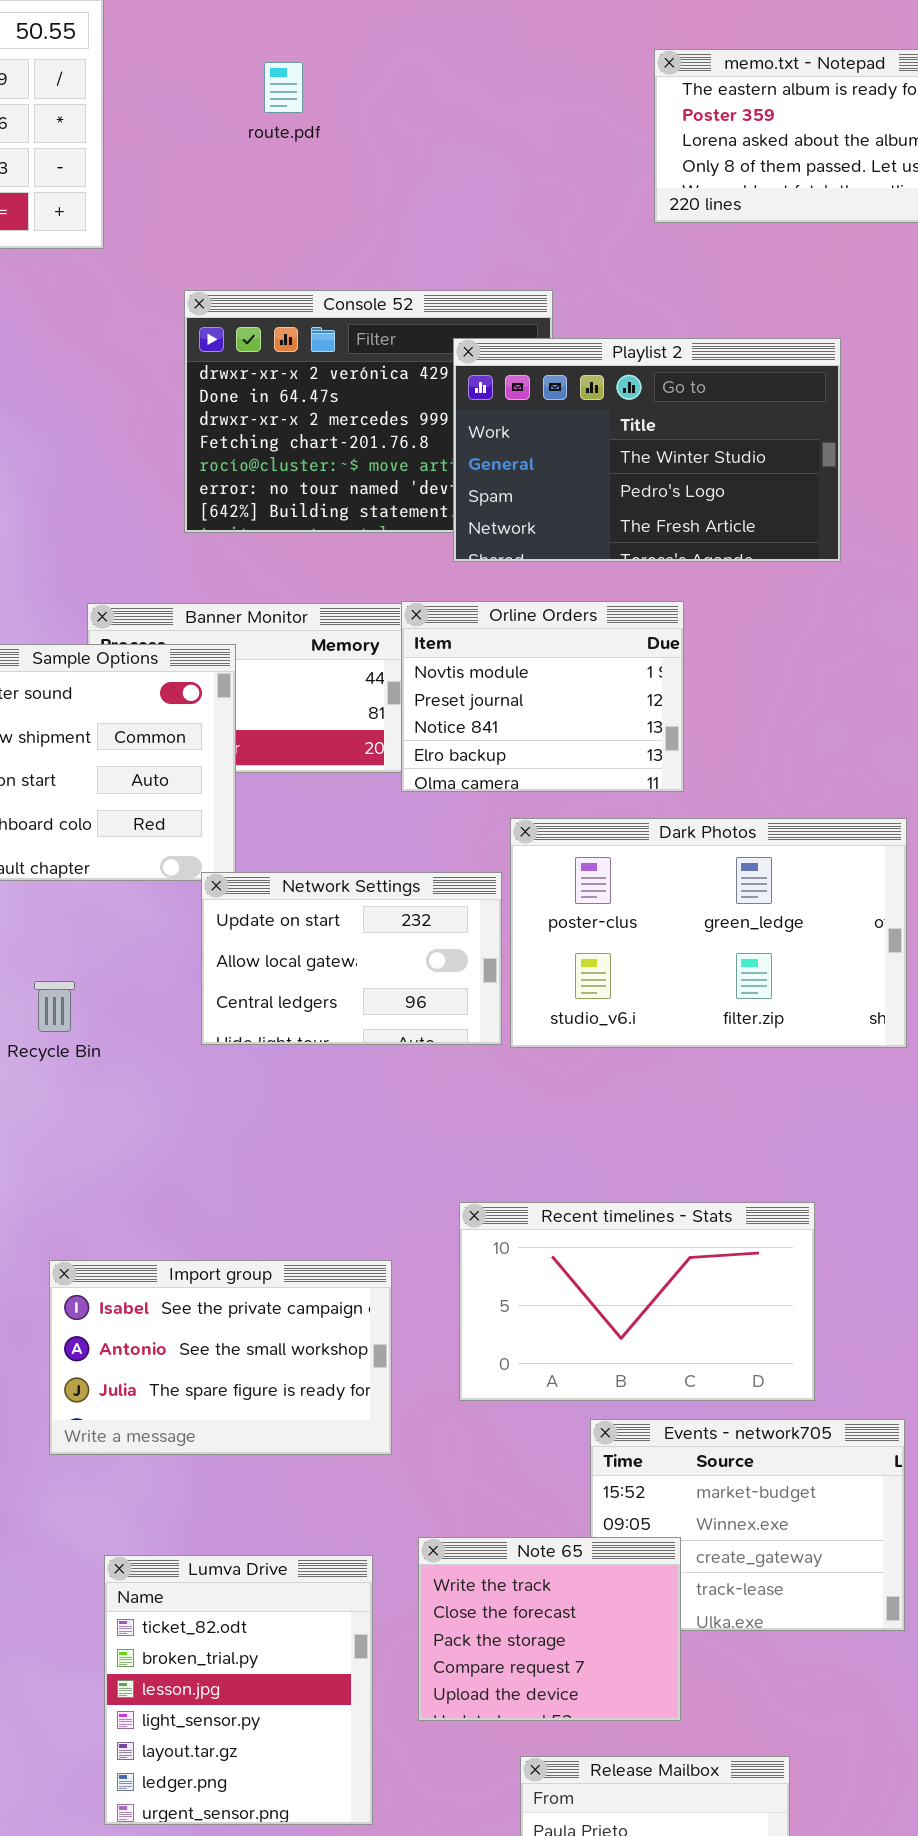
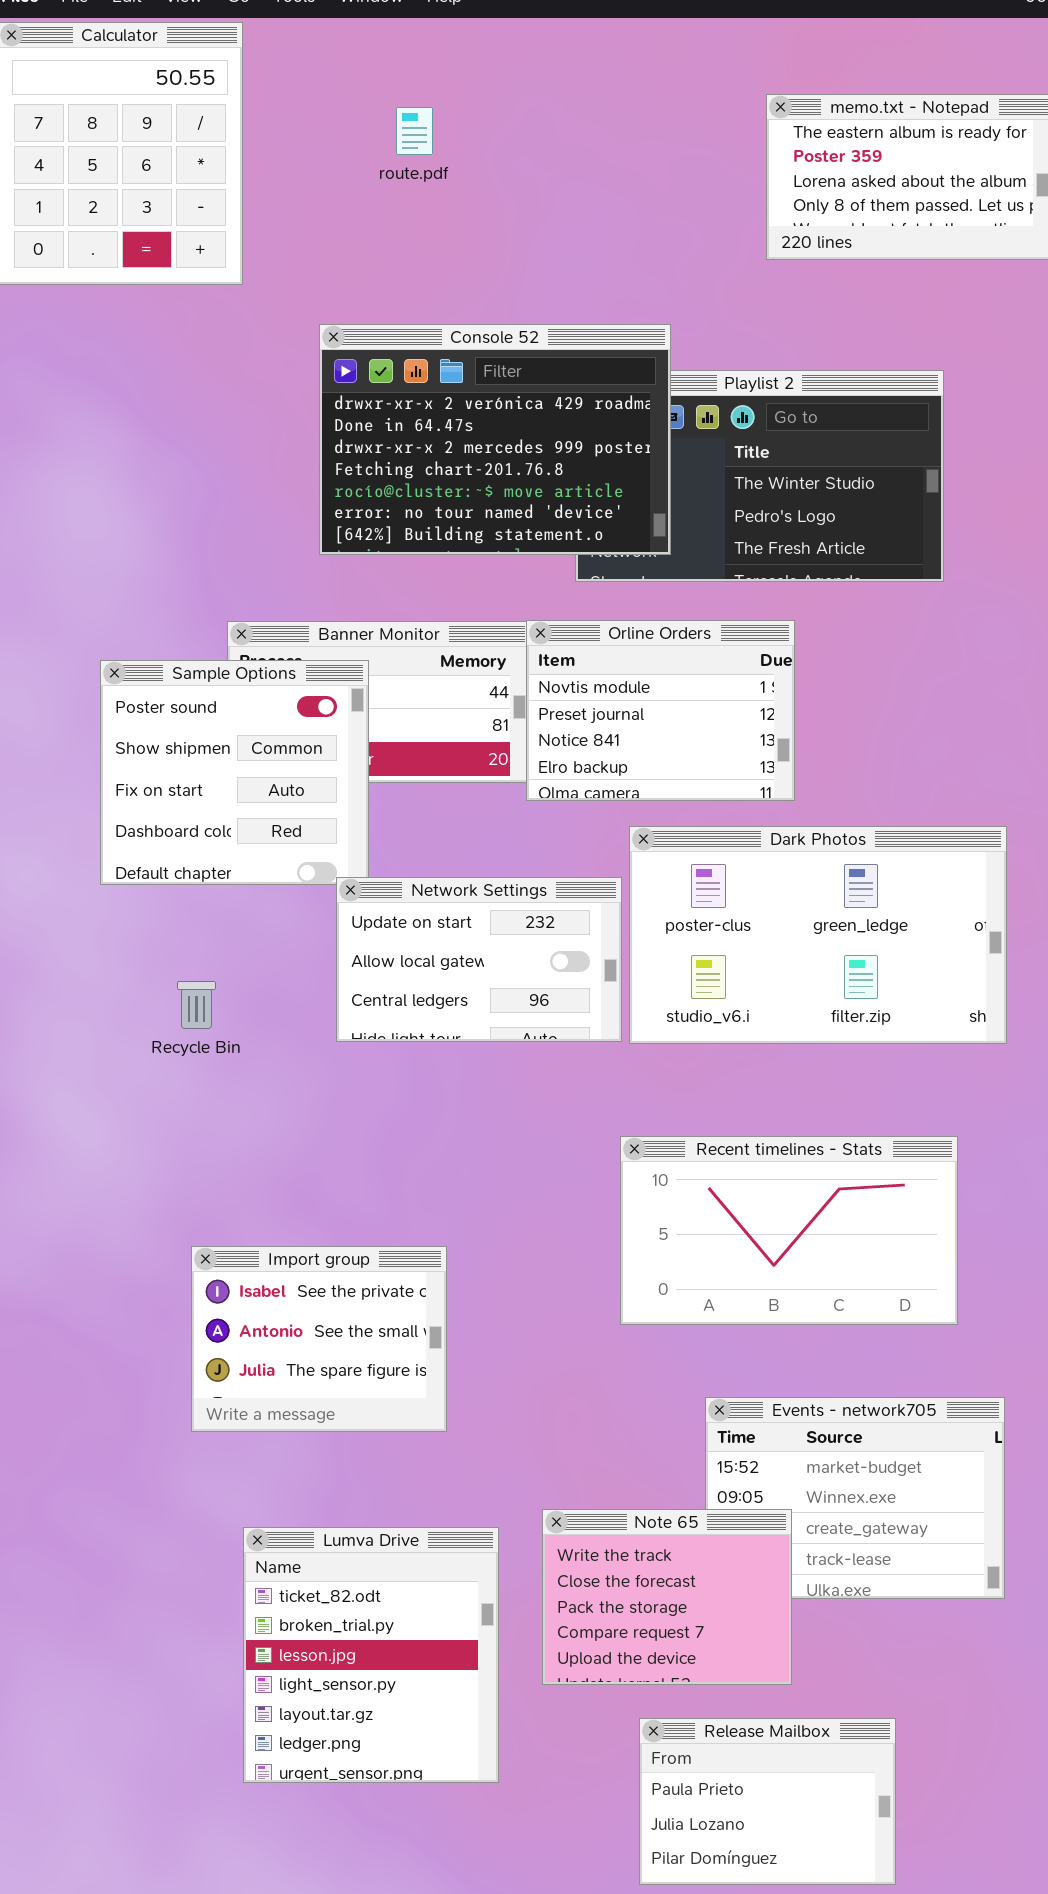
Console 52: [184,290,553,533] -> [319,324,671,555], raised
Recent timelines - Stats: [459,1202,815,1401] -> [620,1136,958,1325], moved
Import group: [49,1260,392,1455] -> [191,1246,447,1432], resized

